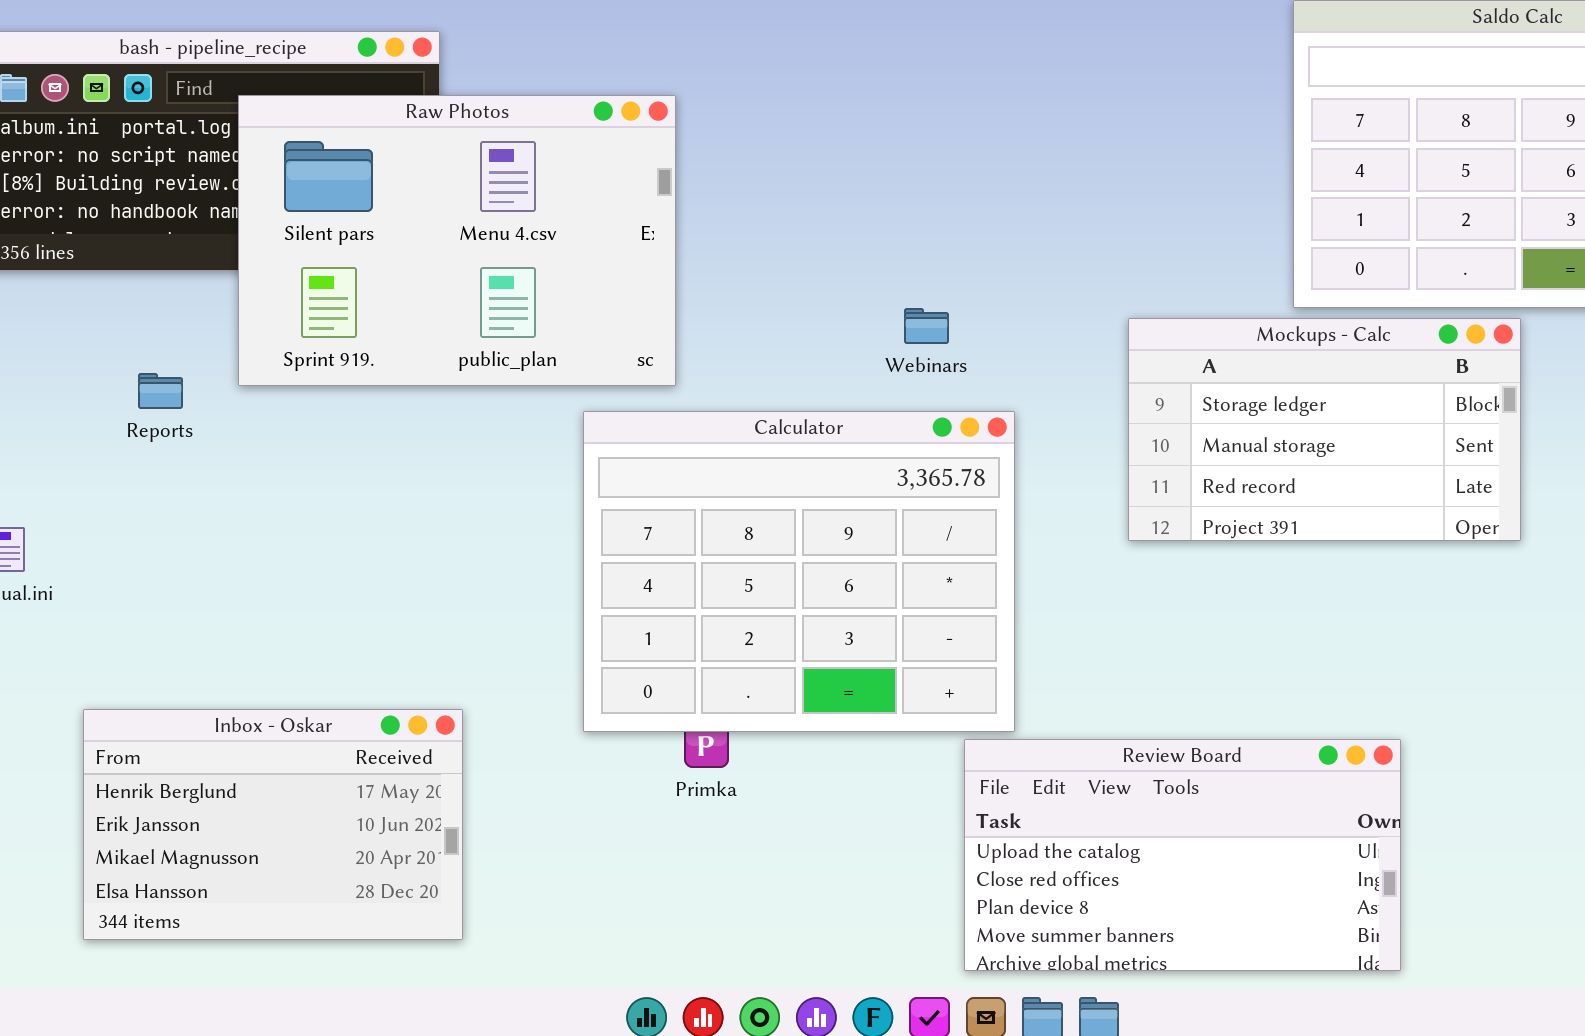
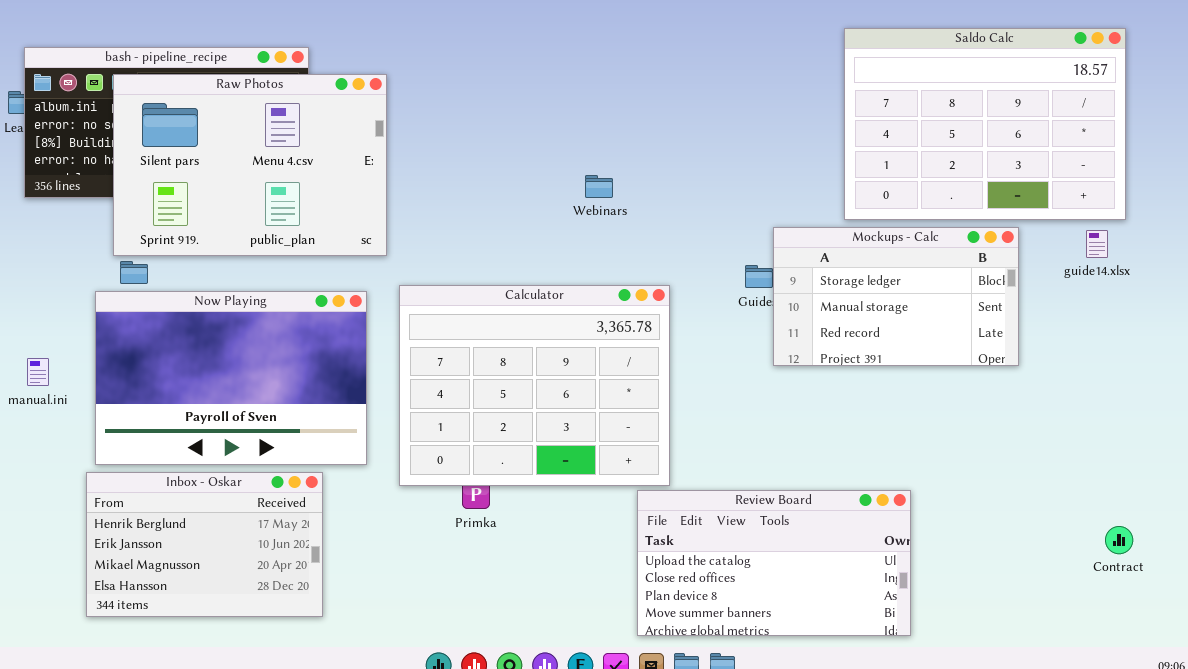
Raw Photos: [238,95,676,386] -> [113,74,387,256], moved
Webinars: [904,308,949,344] -> [585,175,613,198], moved
Mockups - Calc: [1128,318,1521,541] -> [773,227,1019,366], moved
Now Playing: none -> [95,291,367,465], opened

